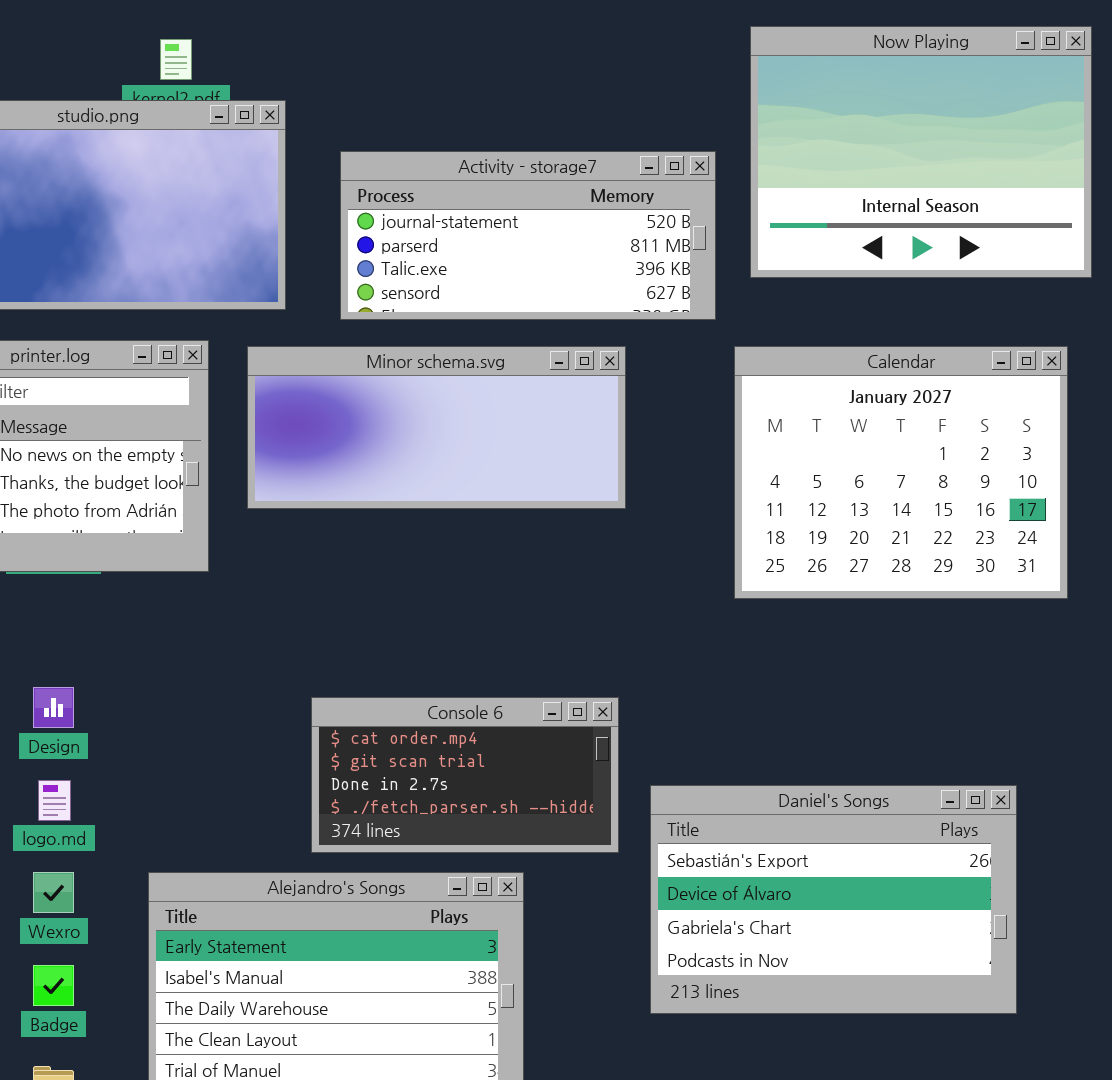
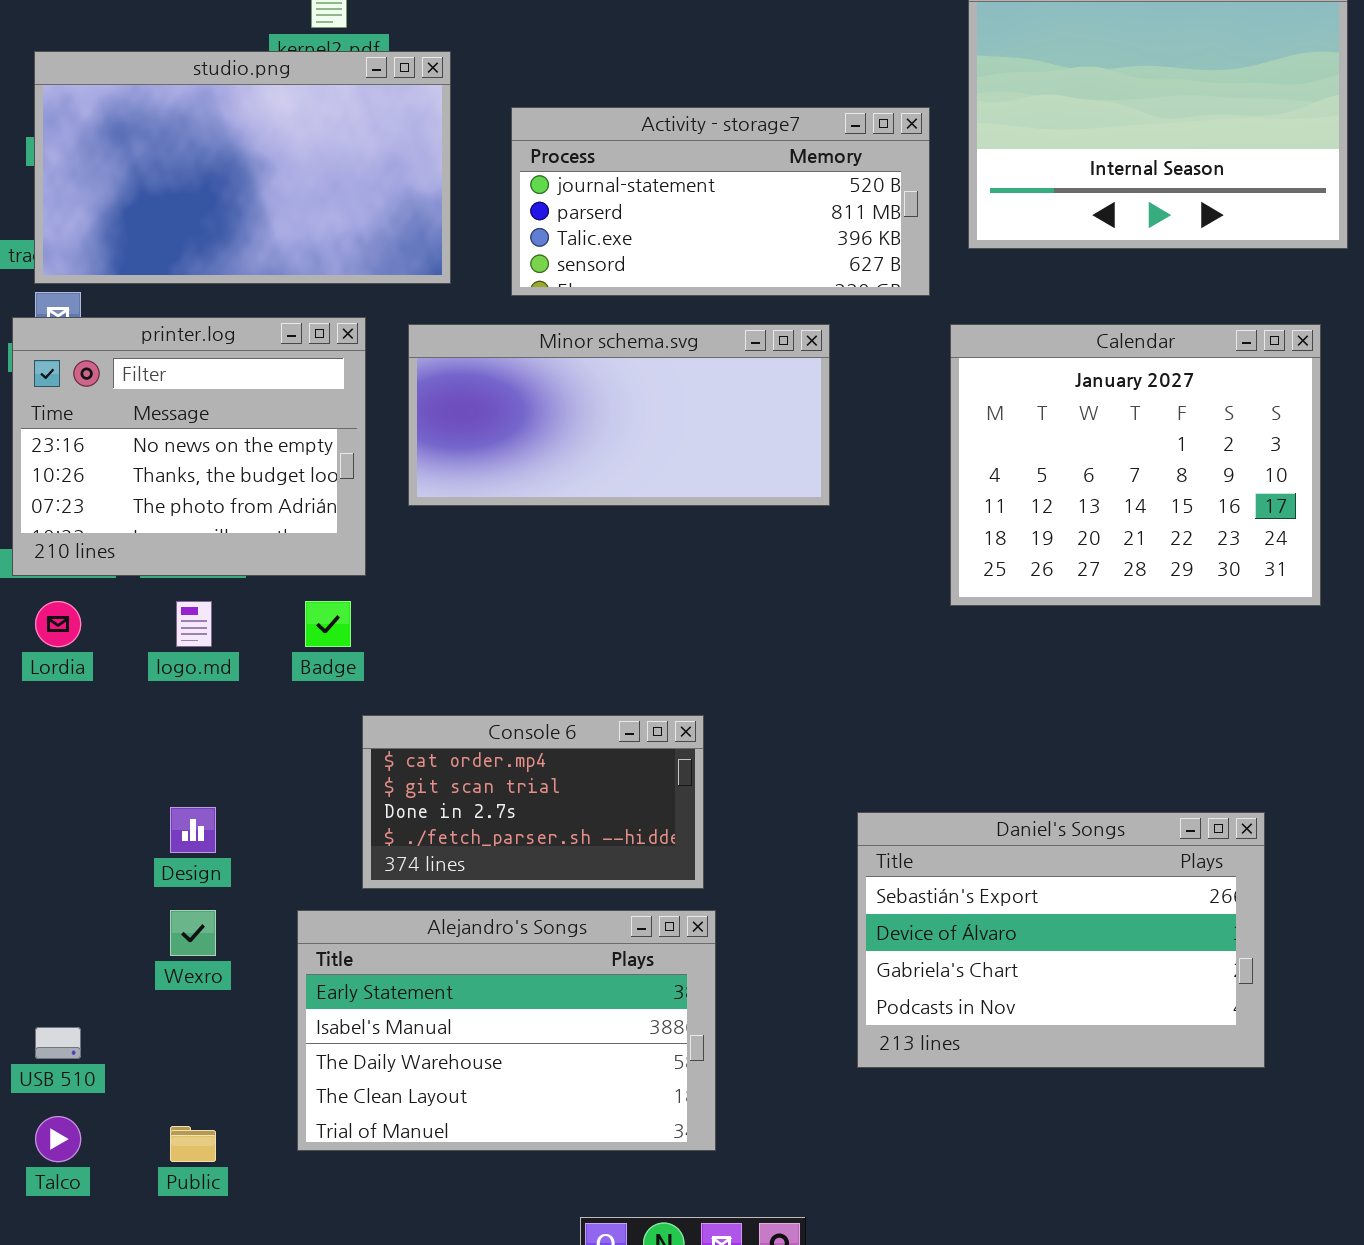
Design: [33,687,74,728] -> [170,807,216,853], moved
Console 6: [311,697,619,853] -> [362,715,704,889], moved
logo.md: [38,780,71,821] -> [176,601,212,647], moved
Badge: [33,965,74,1006] -> [305,601,351,647], moved

